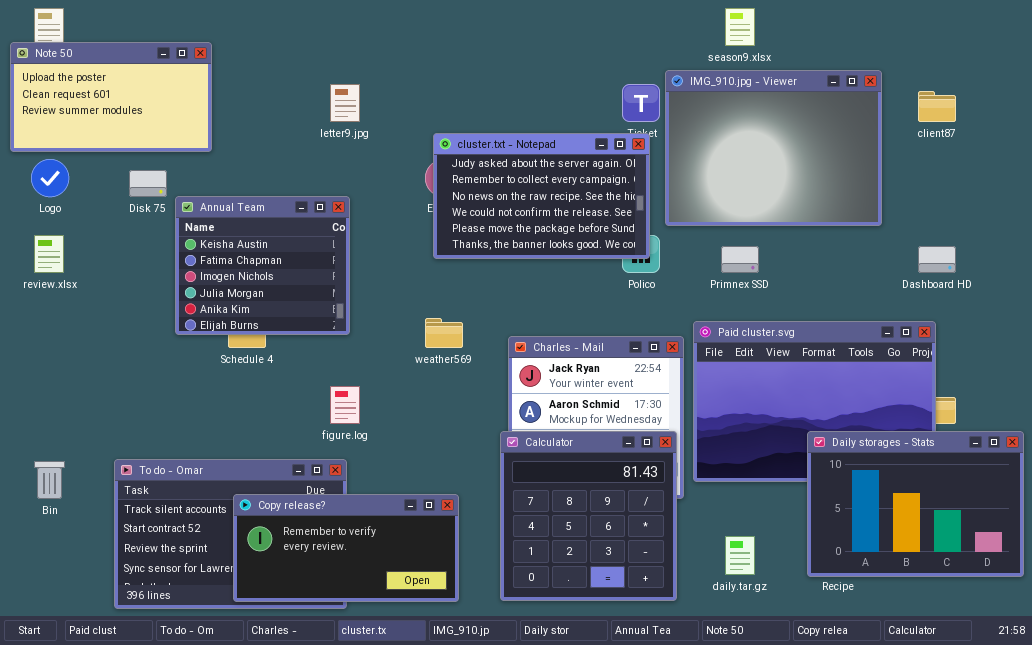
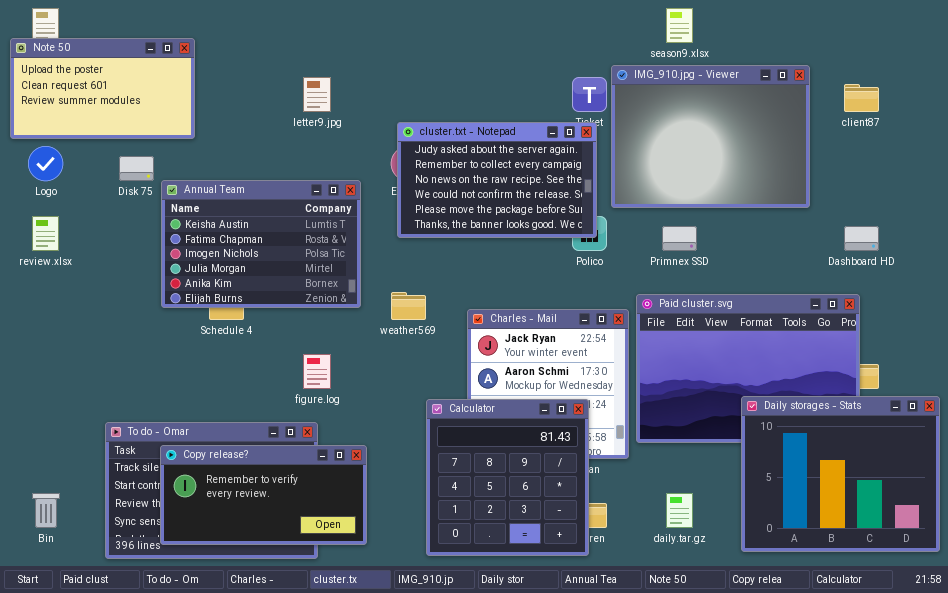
Annual Team: [175,196,350,335] -> [161,180,361,308], resized
Calculator: [500,431,677,601] -> [426,399,589,556], moved
Daily storages - Stats: [807,431,1024,577] -> [741,396,940,552], resized
Bin: [34,461,65,499] -> [32,493,60,528], moved
Copy release?: [233,494,459,602] -> [160,445,367,545], moved

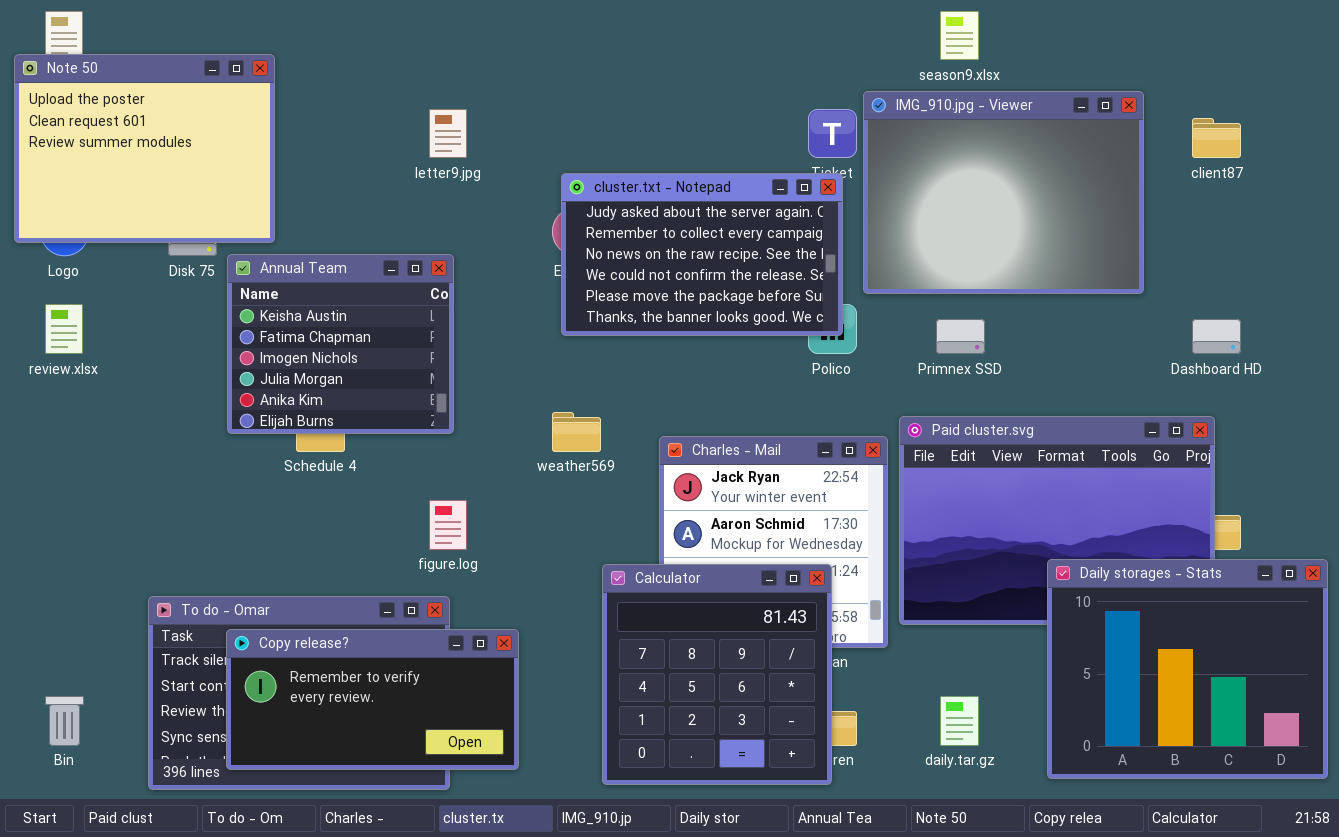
Note 50: [10,38,195,139] -> [14,54,275,243], resized
Annual Team: [161,180,361,308] -> [227,254,454,434], resized

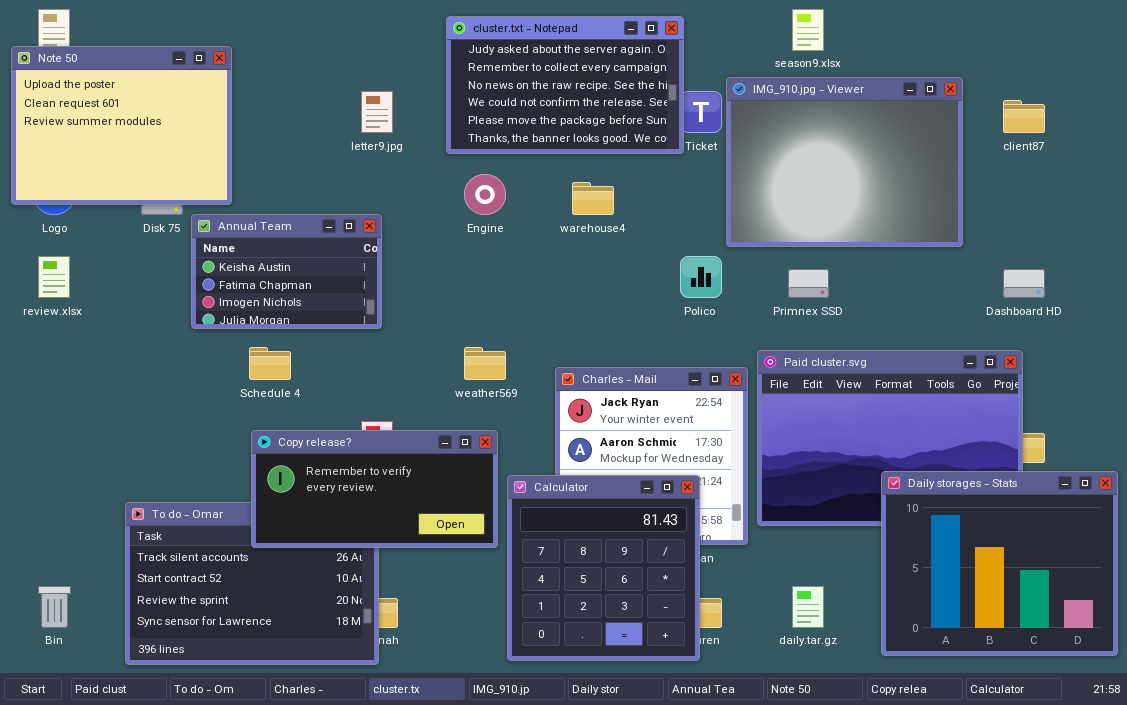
cluster.txt - Notepad: [561,173,843,336] -> [446,16,684,154], moved
Annual Team: [227,254,454,434] -> [191,214,382,329], resized
Copy release?: [226,629,519,770] -> [251,430,498,548], moved

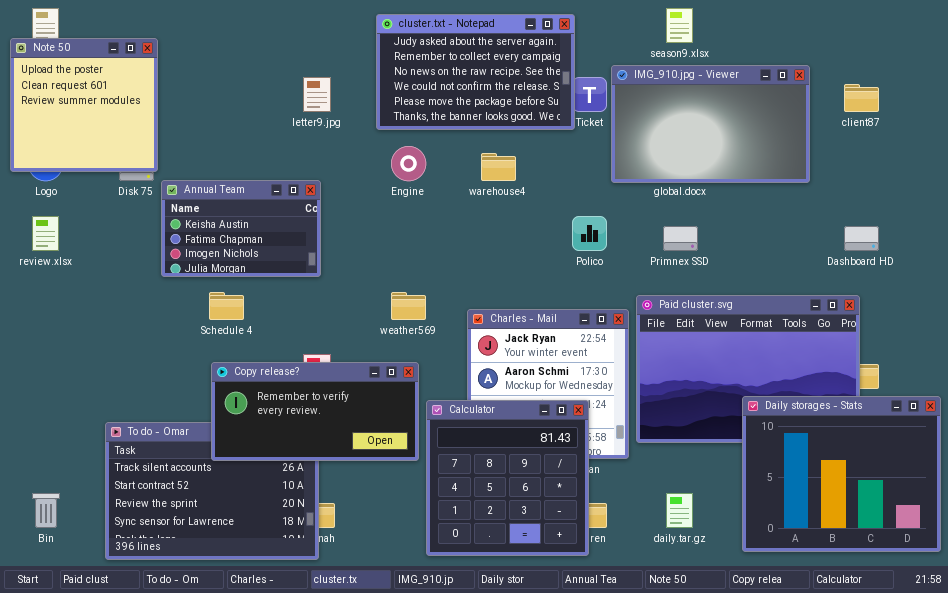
Note 50: [11,46,232,205] -> [10,38,158,172], resized
IMG_910.jpg - Viewer: [726,77,963,247] -> [611,65,810,183], resized

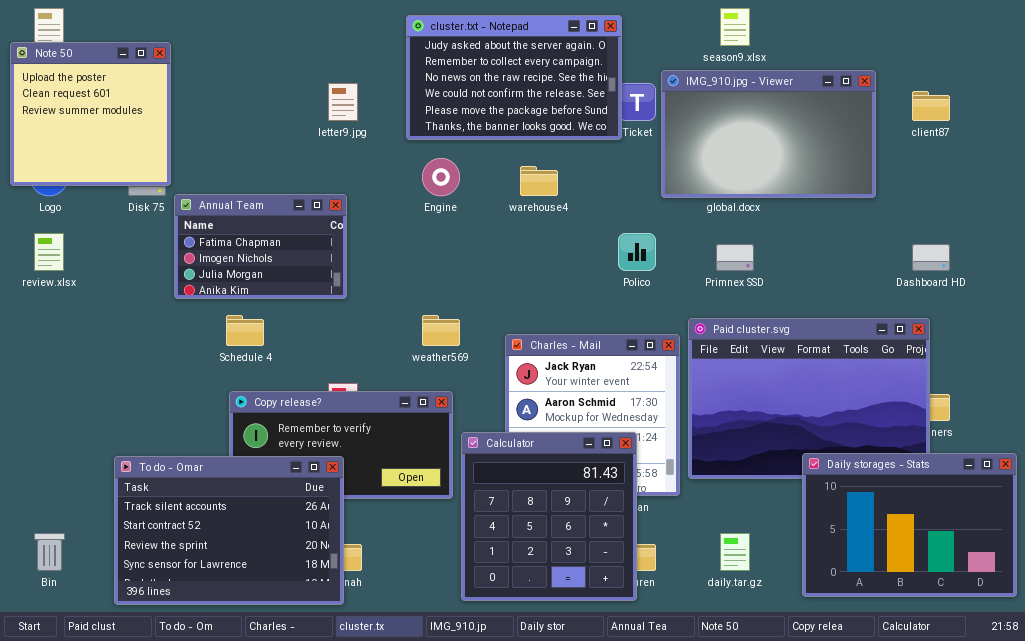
Annual Team: [161,180,321,277] -> [174,194,347,299], scrolled down 1 row
Daily storages - Stats: [742,396,941,552] -> [802,453,1017,597], resized
To do - Omar: [105,422,319,560] -> [114,456,344,605], raised

